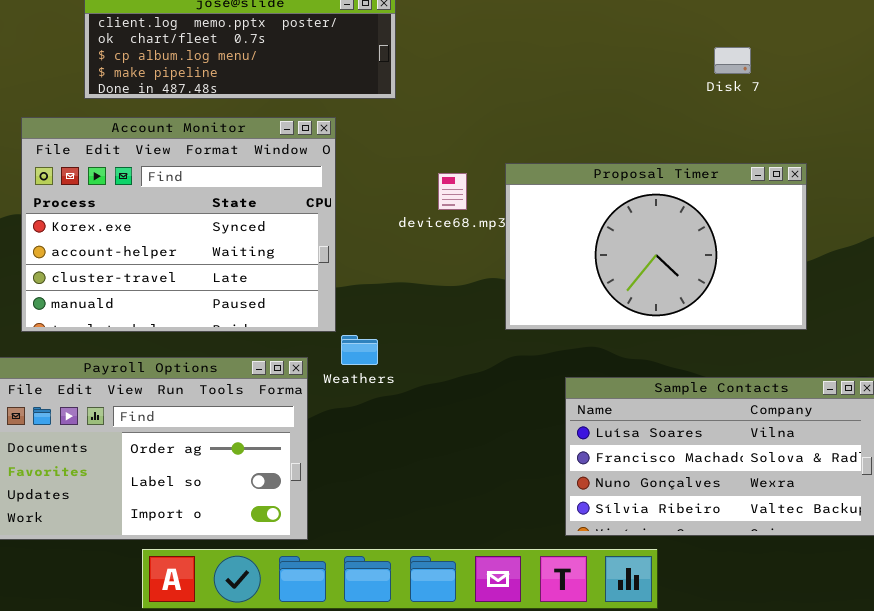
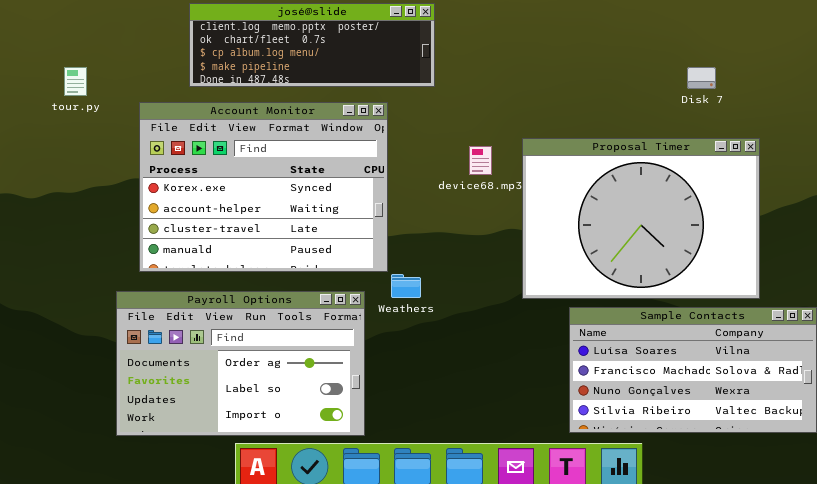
Disk 7: [714,47,751,74] -> [687,67,716,89], moved
Proposal Timer: [505,163,807,330] -> [522,138,760,299], resized

